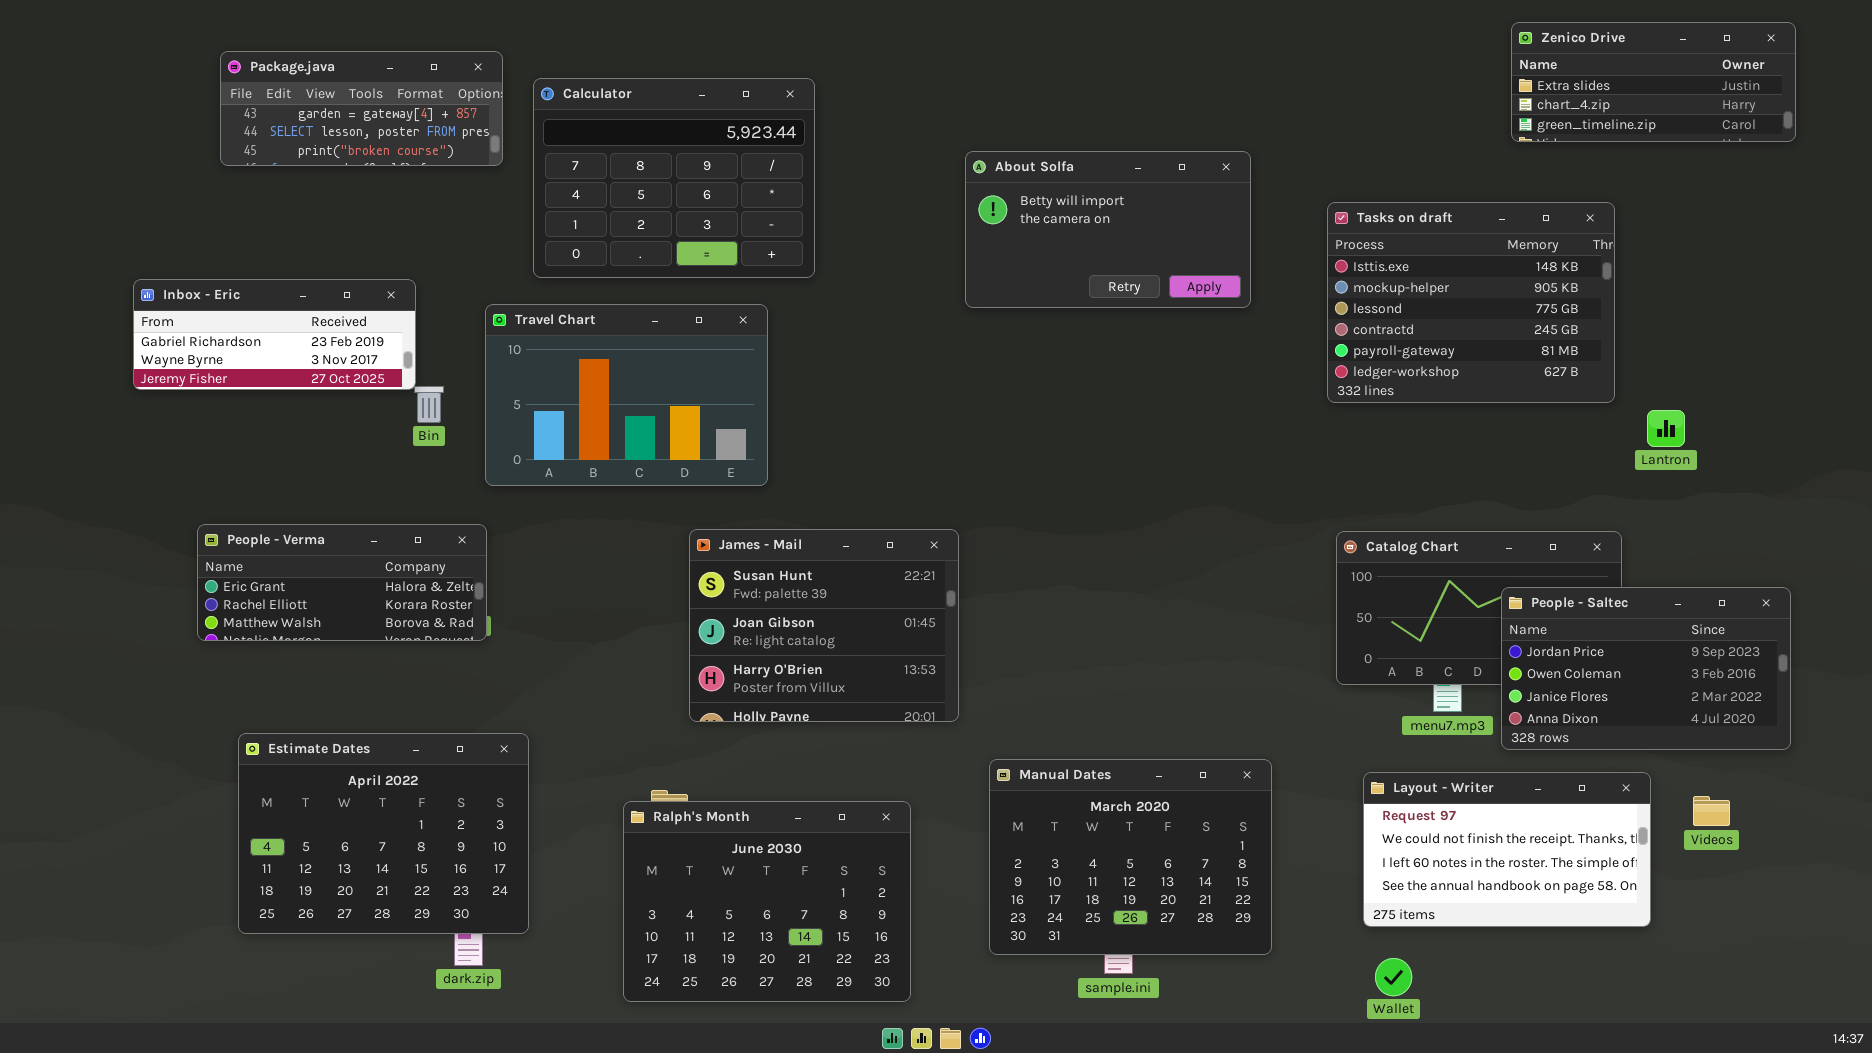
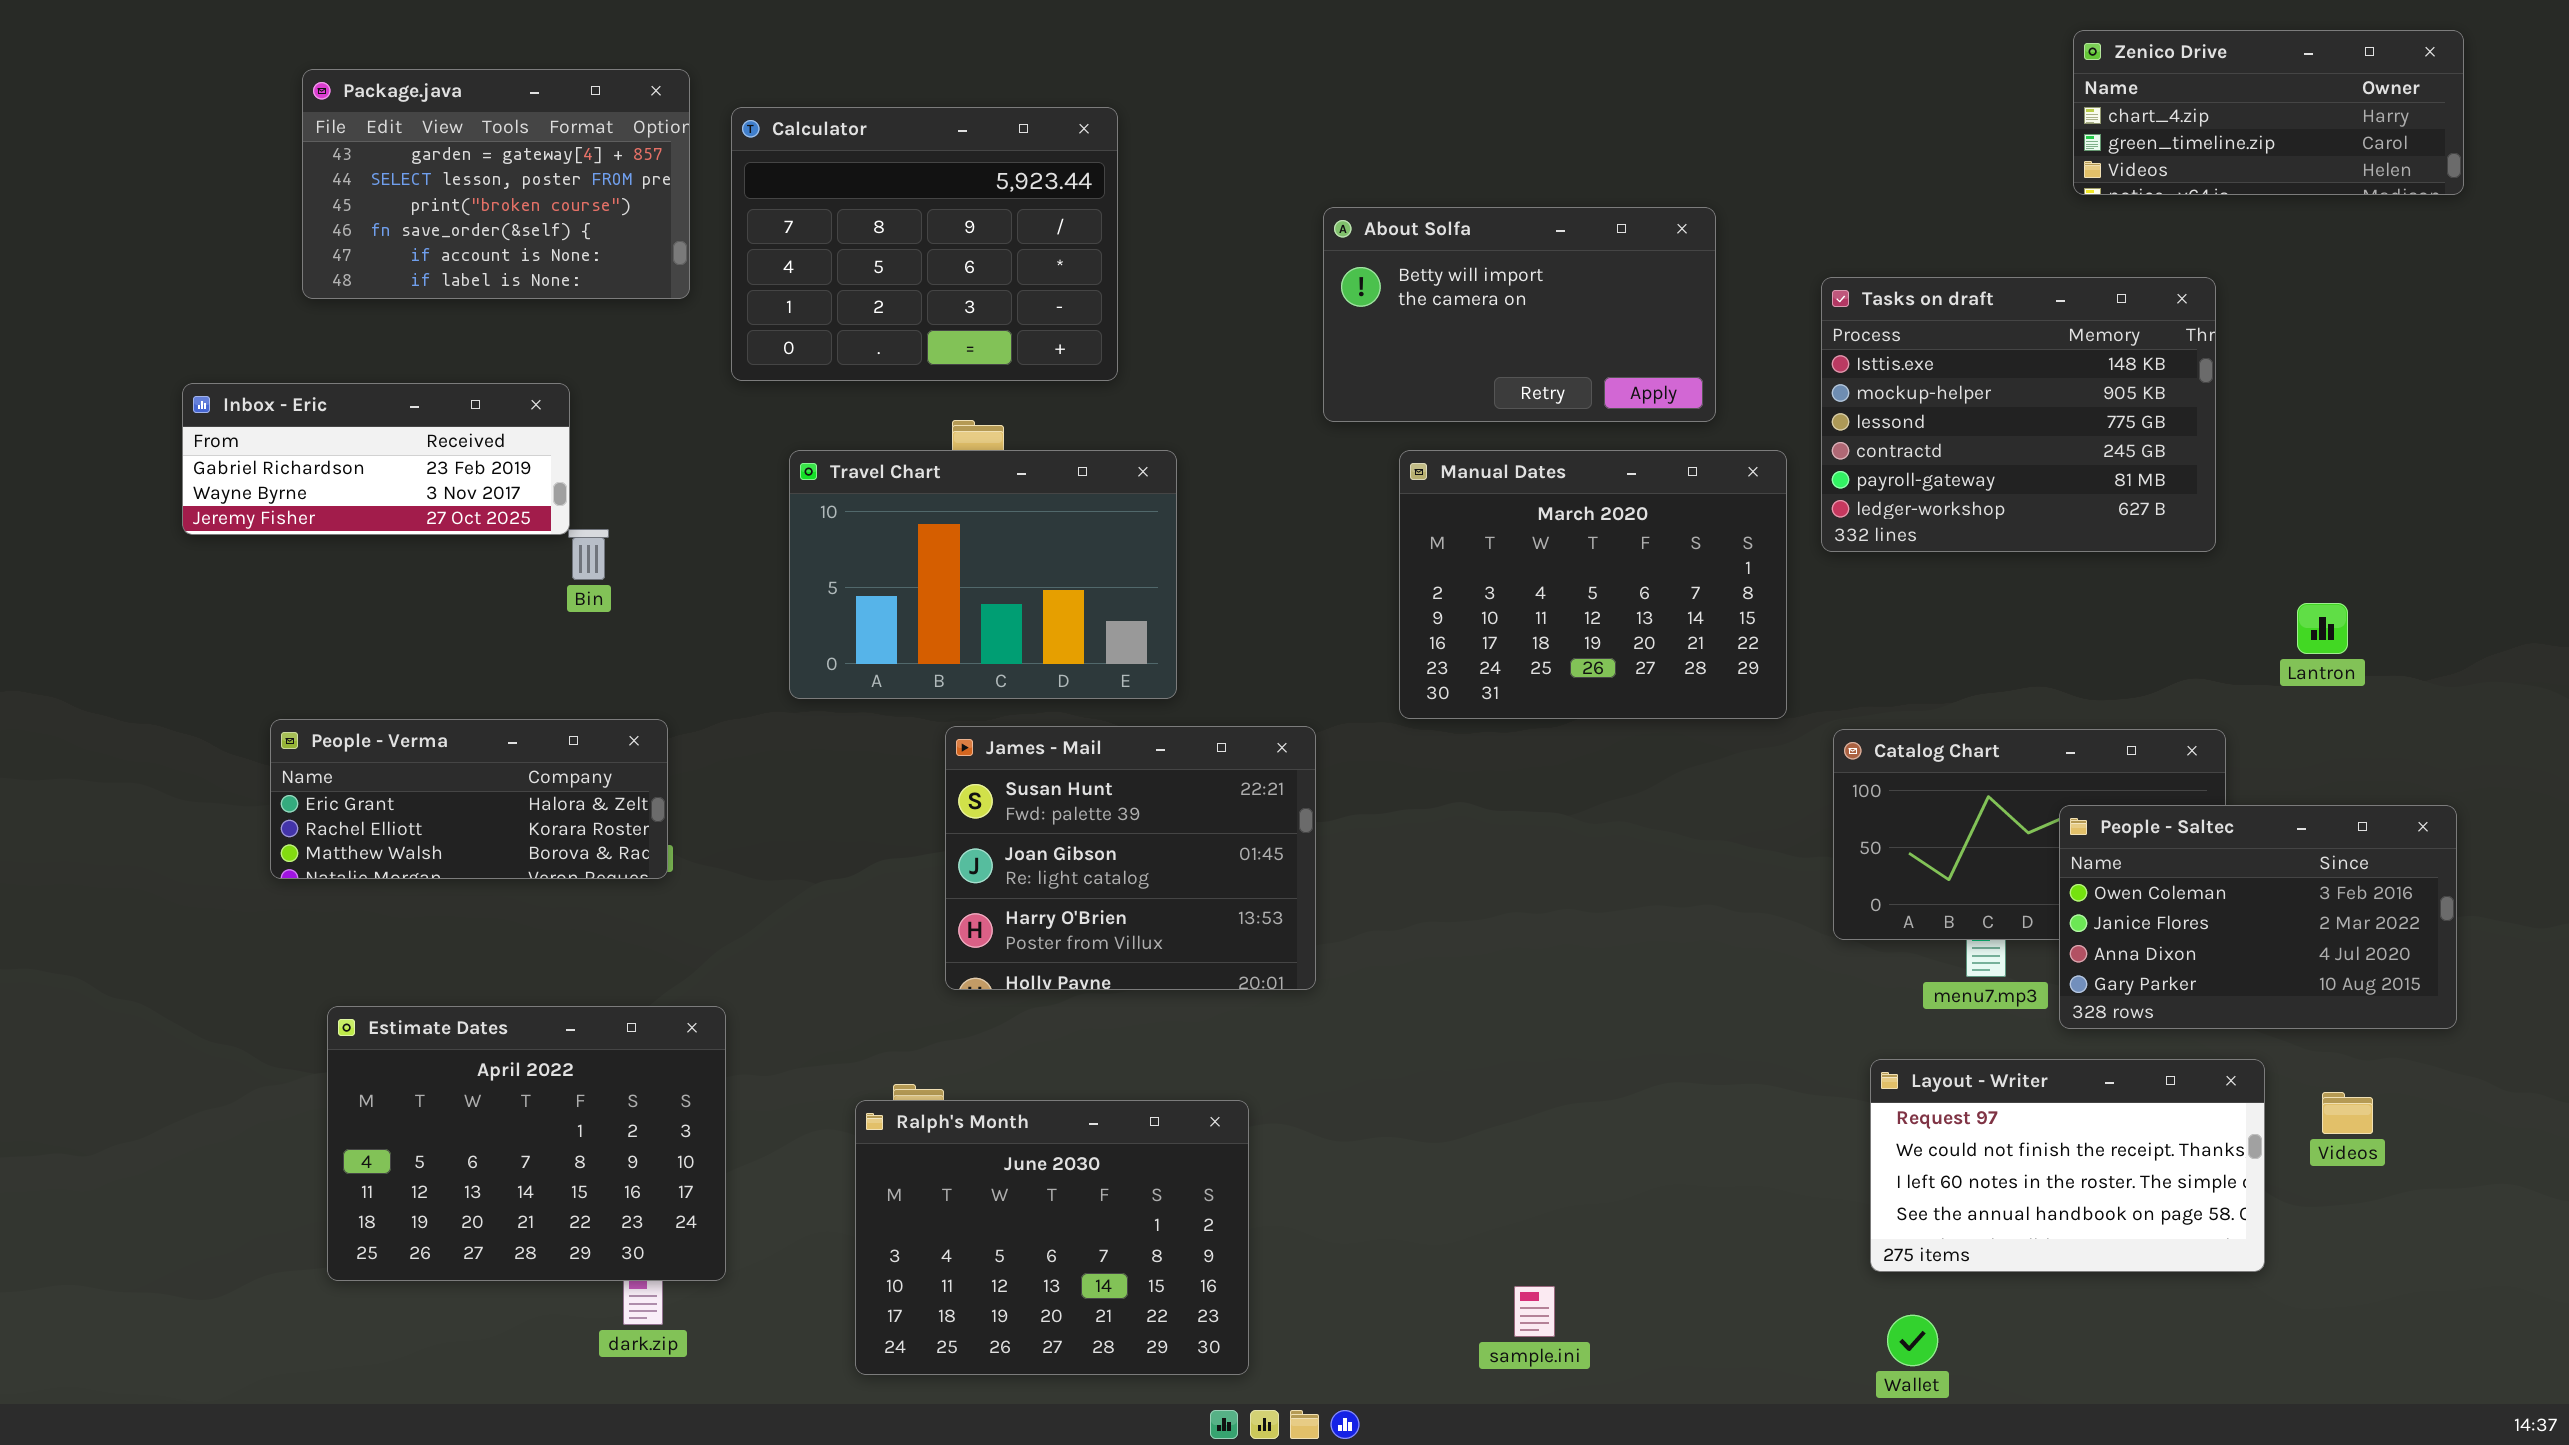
Zenico Drive: [1511,22,1796,142] -> [2073,30,2464,195], scrolled down 1 row
Package.java: [220,51,503,166] -> [302,69,690,299], resized
Travel Chart: [485,304,768,486] -> [789,450,1177,699], moved
Lantron: [1647,410,1685,447] -> [2297,603,2348,654], moved
People - Saltec: [1501,587,1791,750] -> [2059,805,2457,1029], scrolled down 1 row
Manual Dates: [989,759,1272,955] -> [1399,450,1787,719], moved

